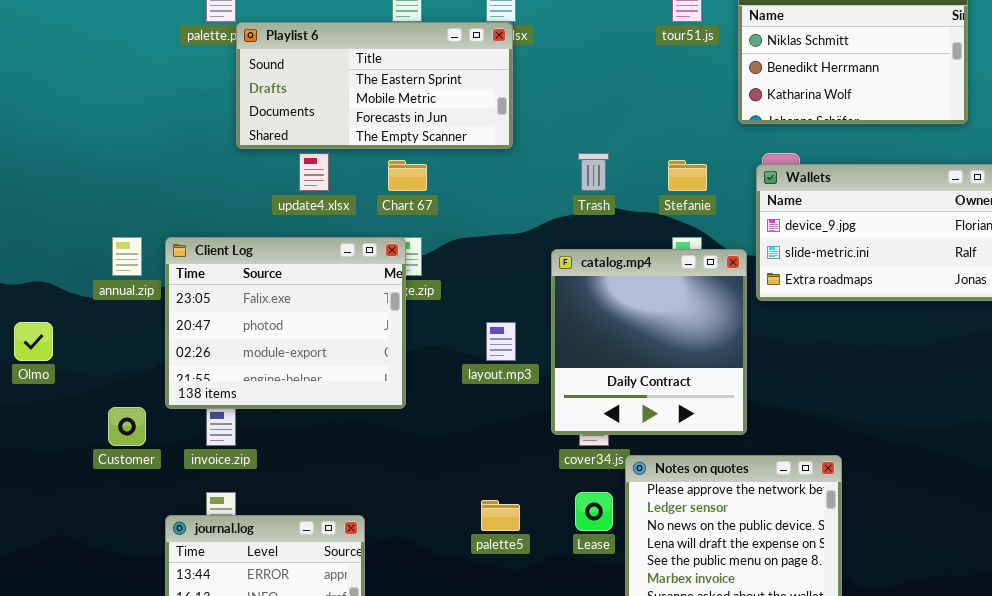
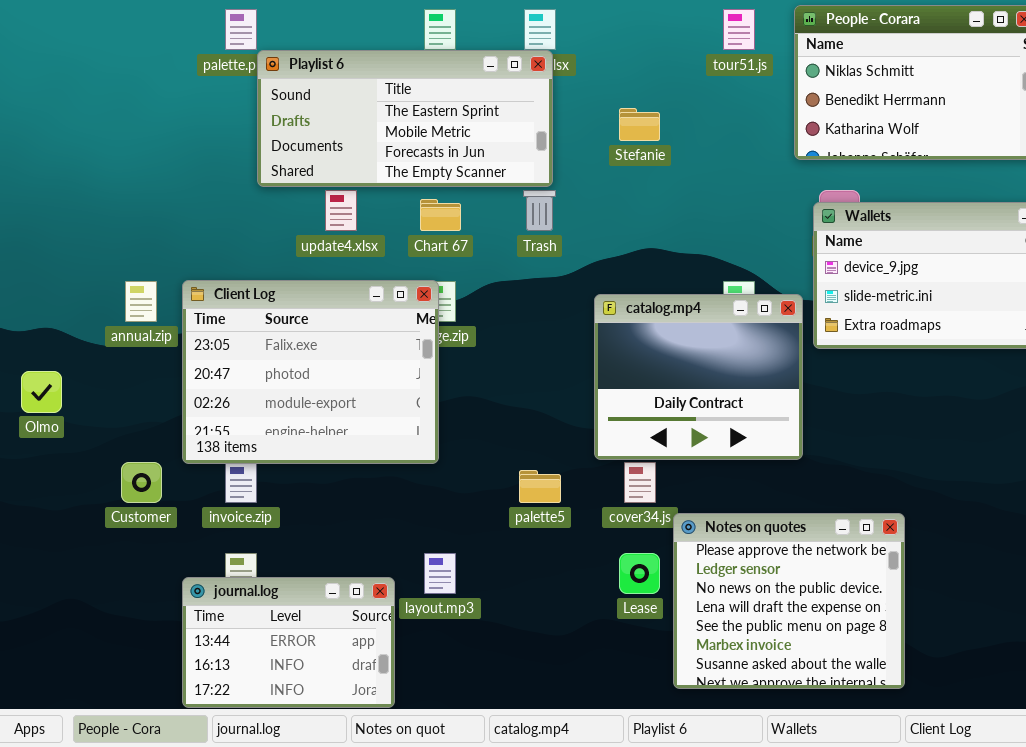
Trash: [578,153,609,191] -> [523,190,556,231], moved
Stefanie: [668,160,707,191] -> [619,108,660,141], moved
catalog.mp4: [551,249,747,435] -> [594,294,803,460], resized
layout.mp3: [486,322,516,361] -> [424,553,456,594], moved
palette5: [481,500,520,531] -> [519,470,561,503], moved

